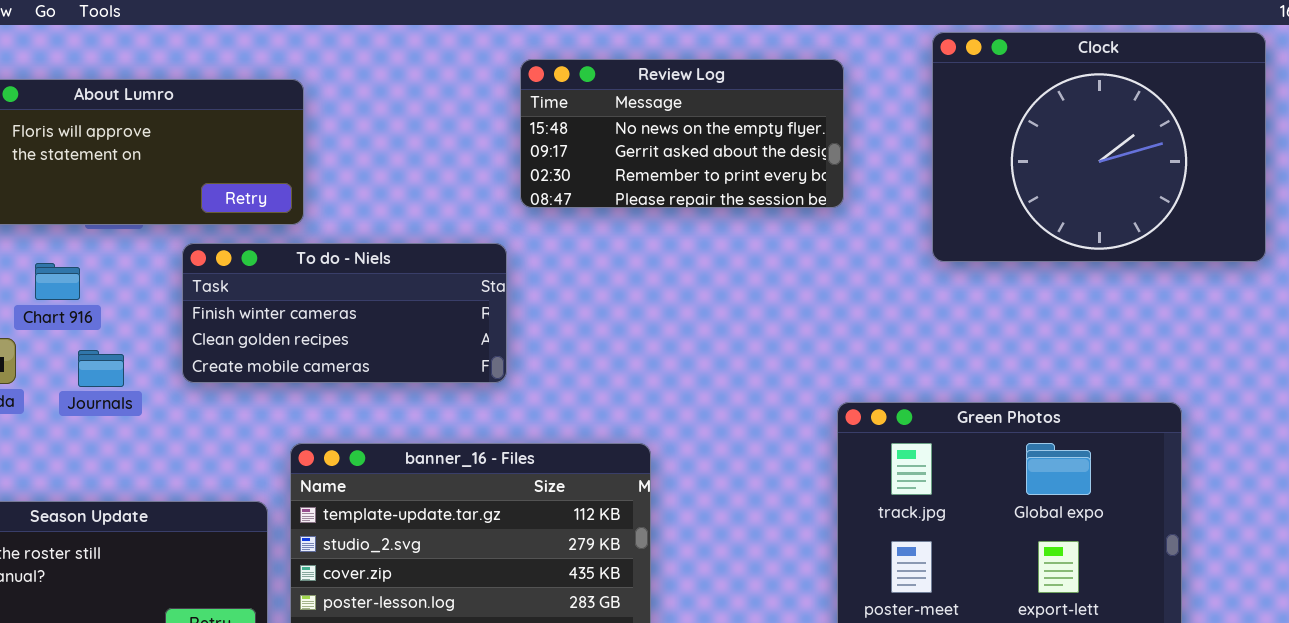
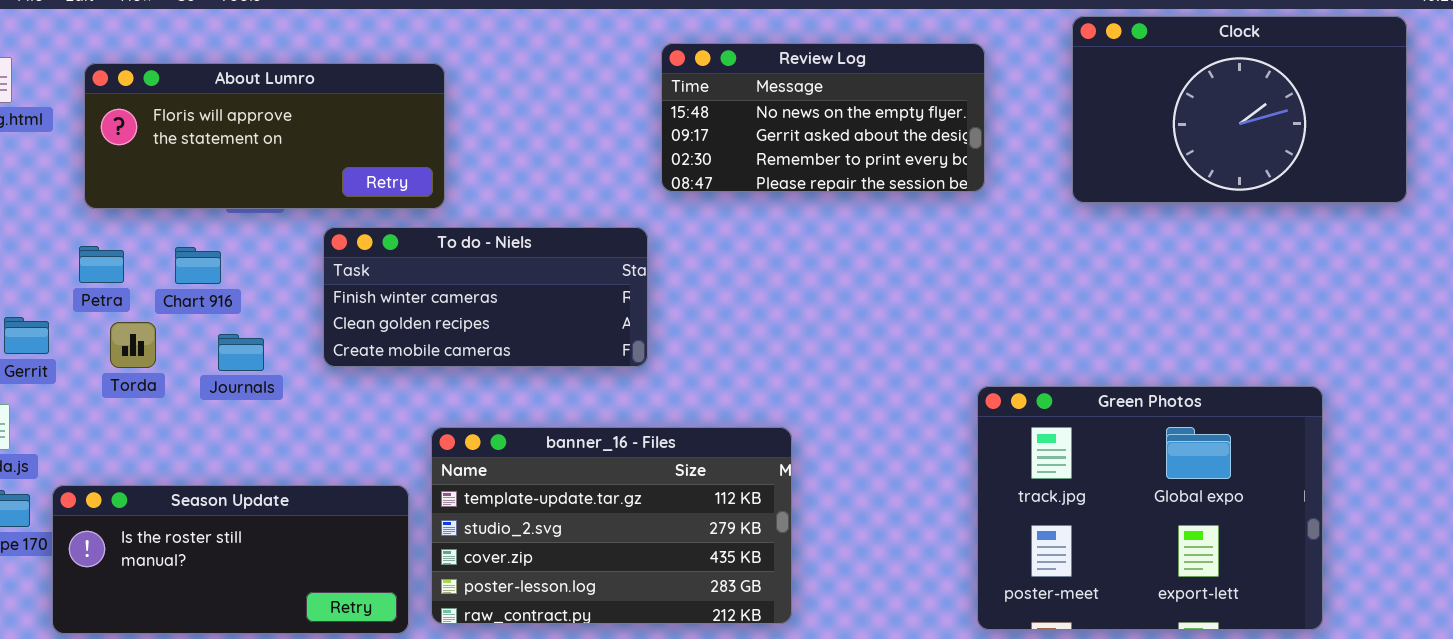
Clock: [932,32,1266,262] -> [1072,16,1407,203], resized

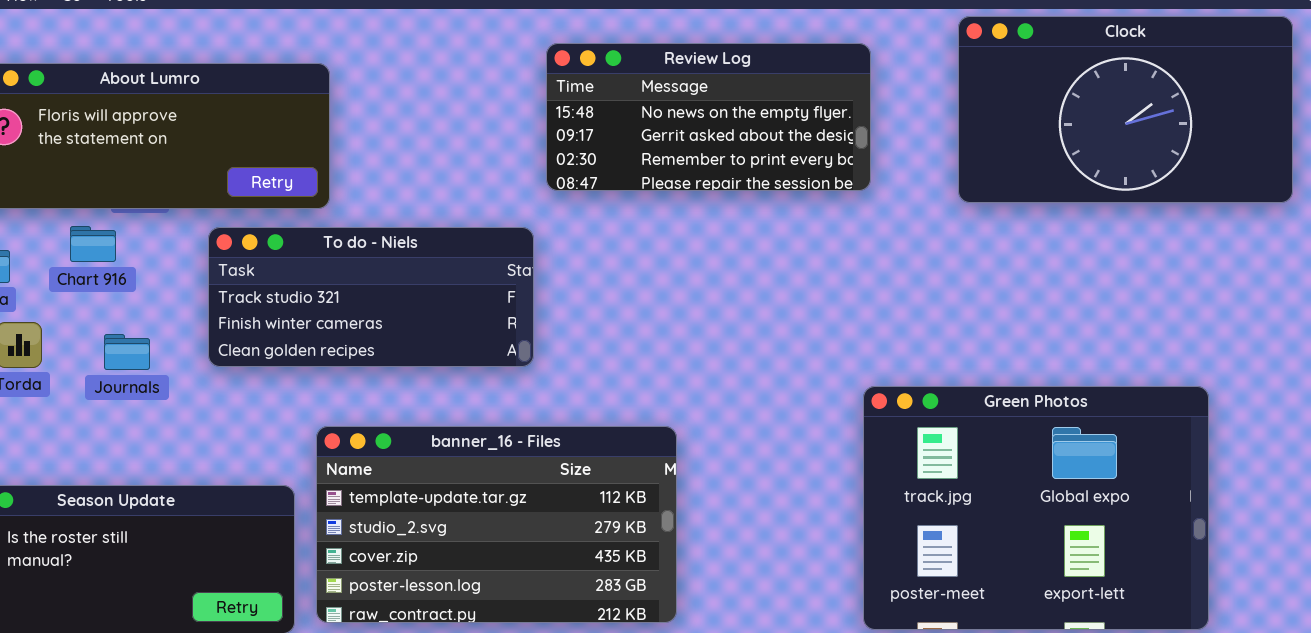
To do - Niels: [323,227,648,367] -> [208,227,534,367], scrolled up 1 row
Chart 916: [175,247,221,284] -> [70,226,116,262], moved

